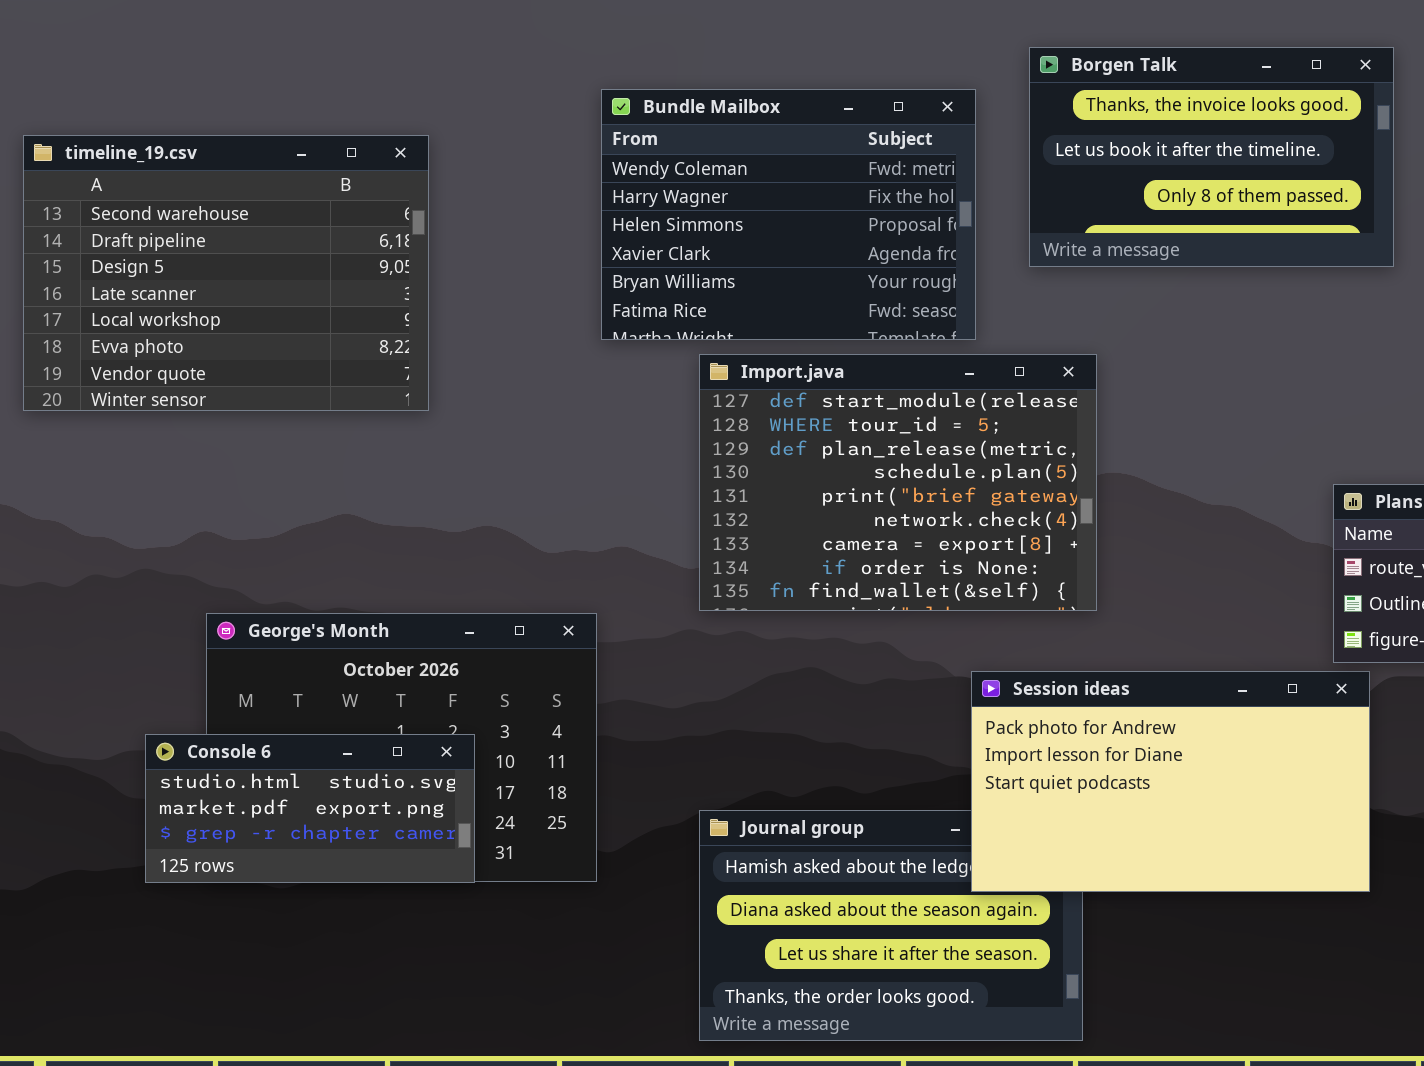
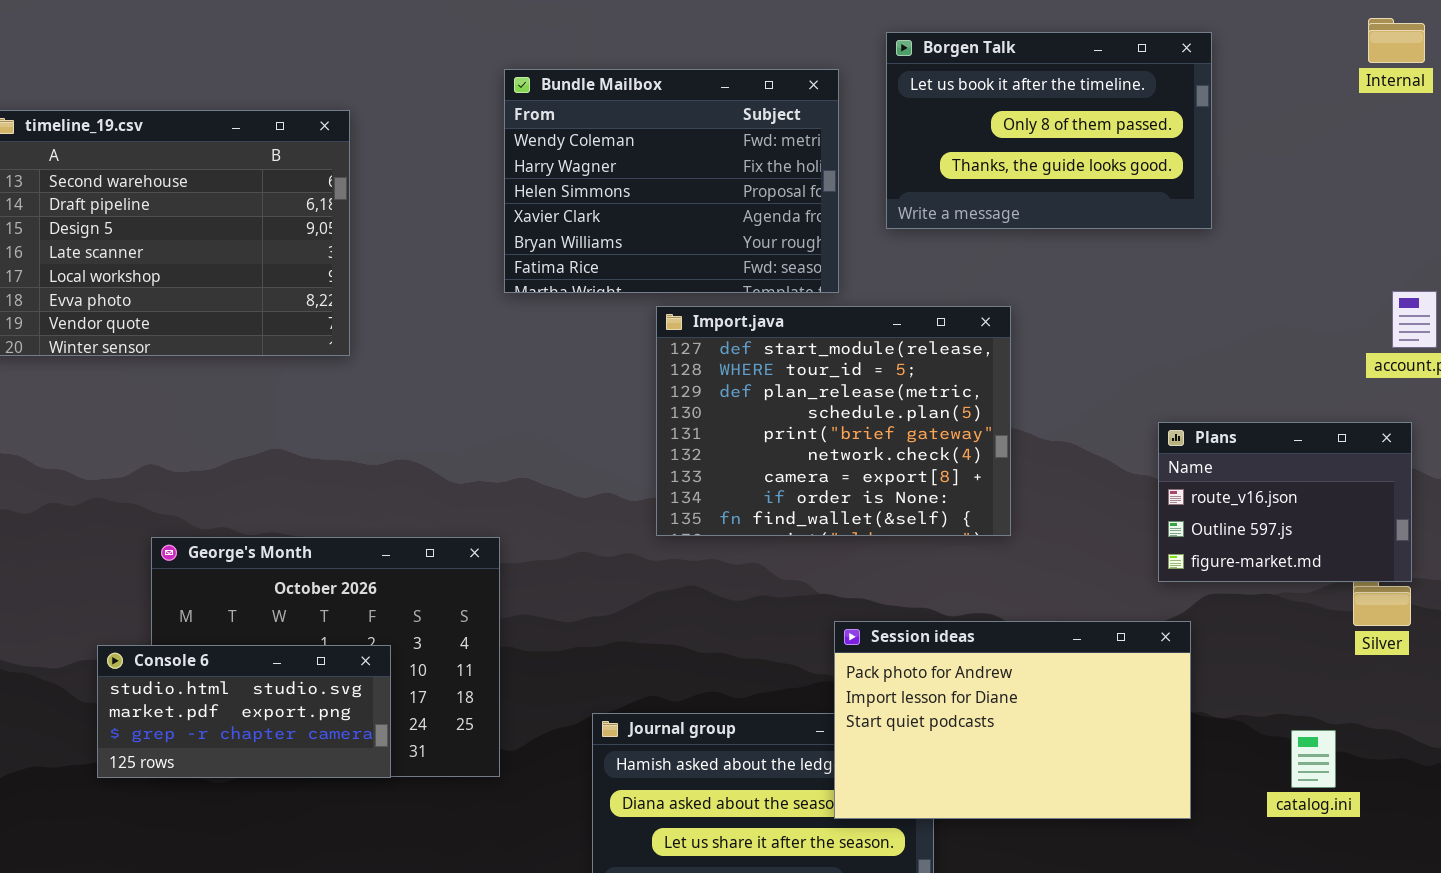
Borgen Talk: [1029,47,1394,267] -> [886,32,1212,229], scrolled down 1 row
Import.java: [699,354,1097,611] -> [656,306,1011,536], moved
Session ideas: [971,671,1370,892] -> [834,621,1191,819], moved

